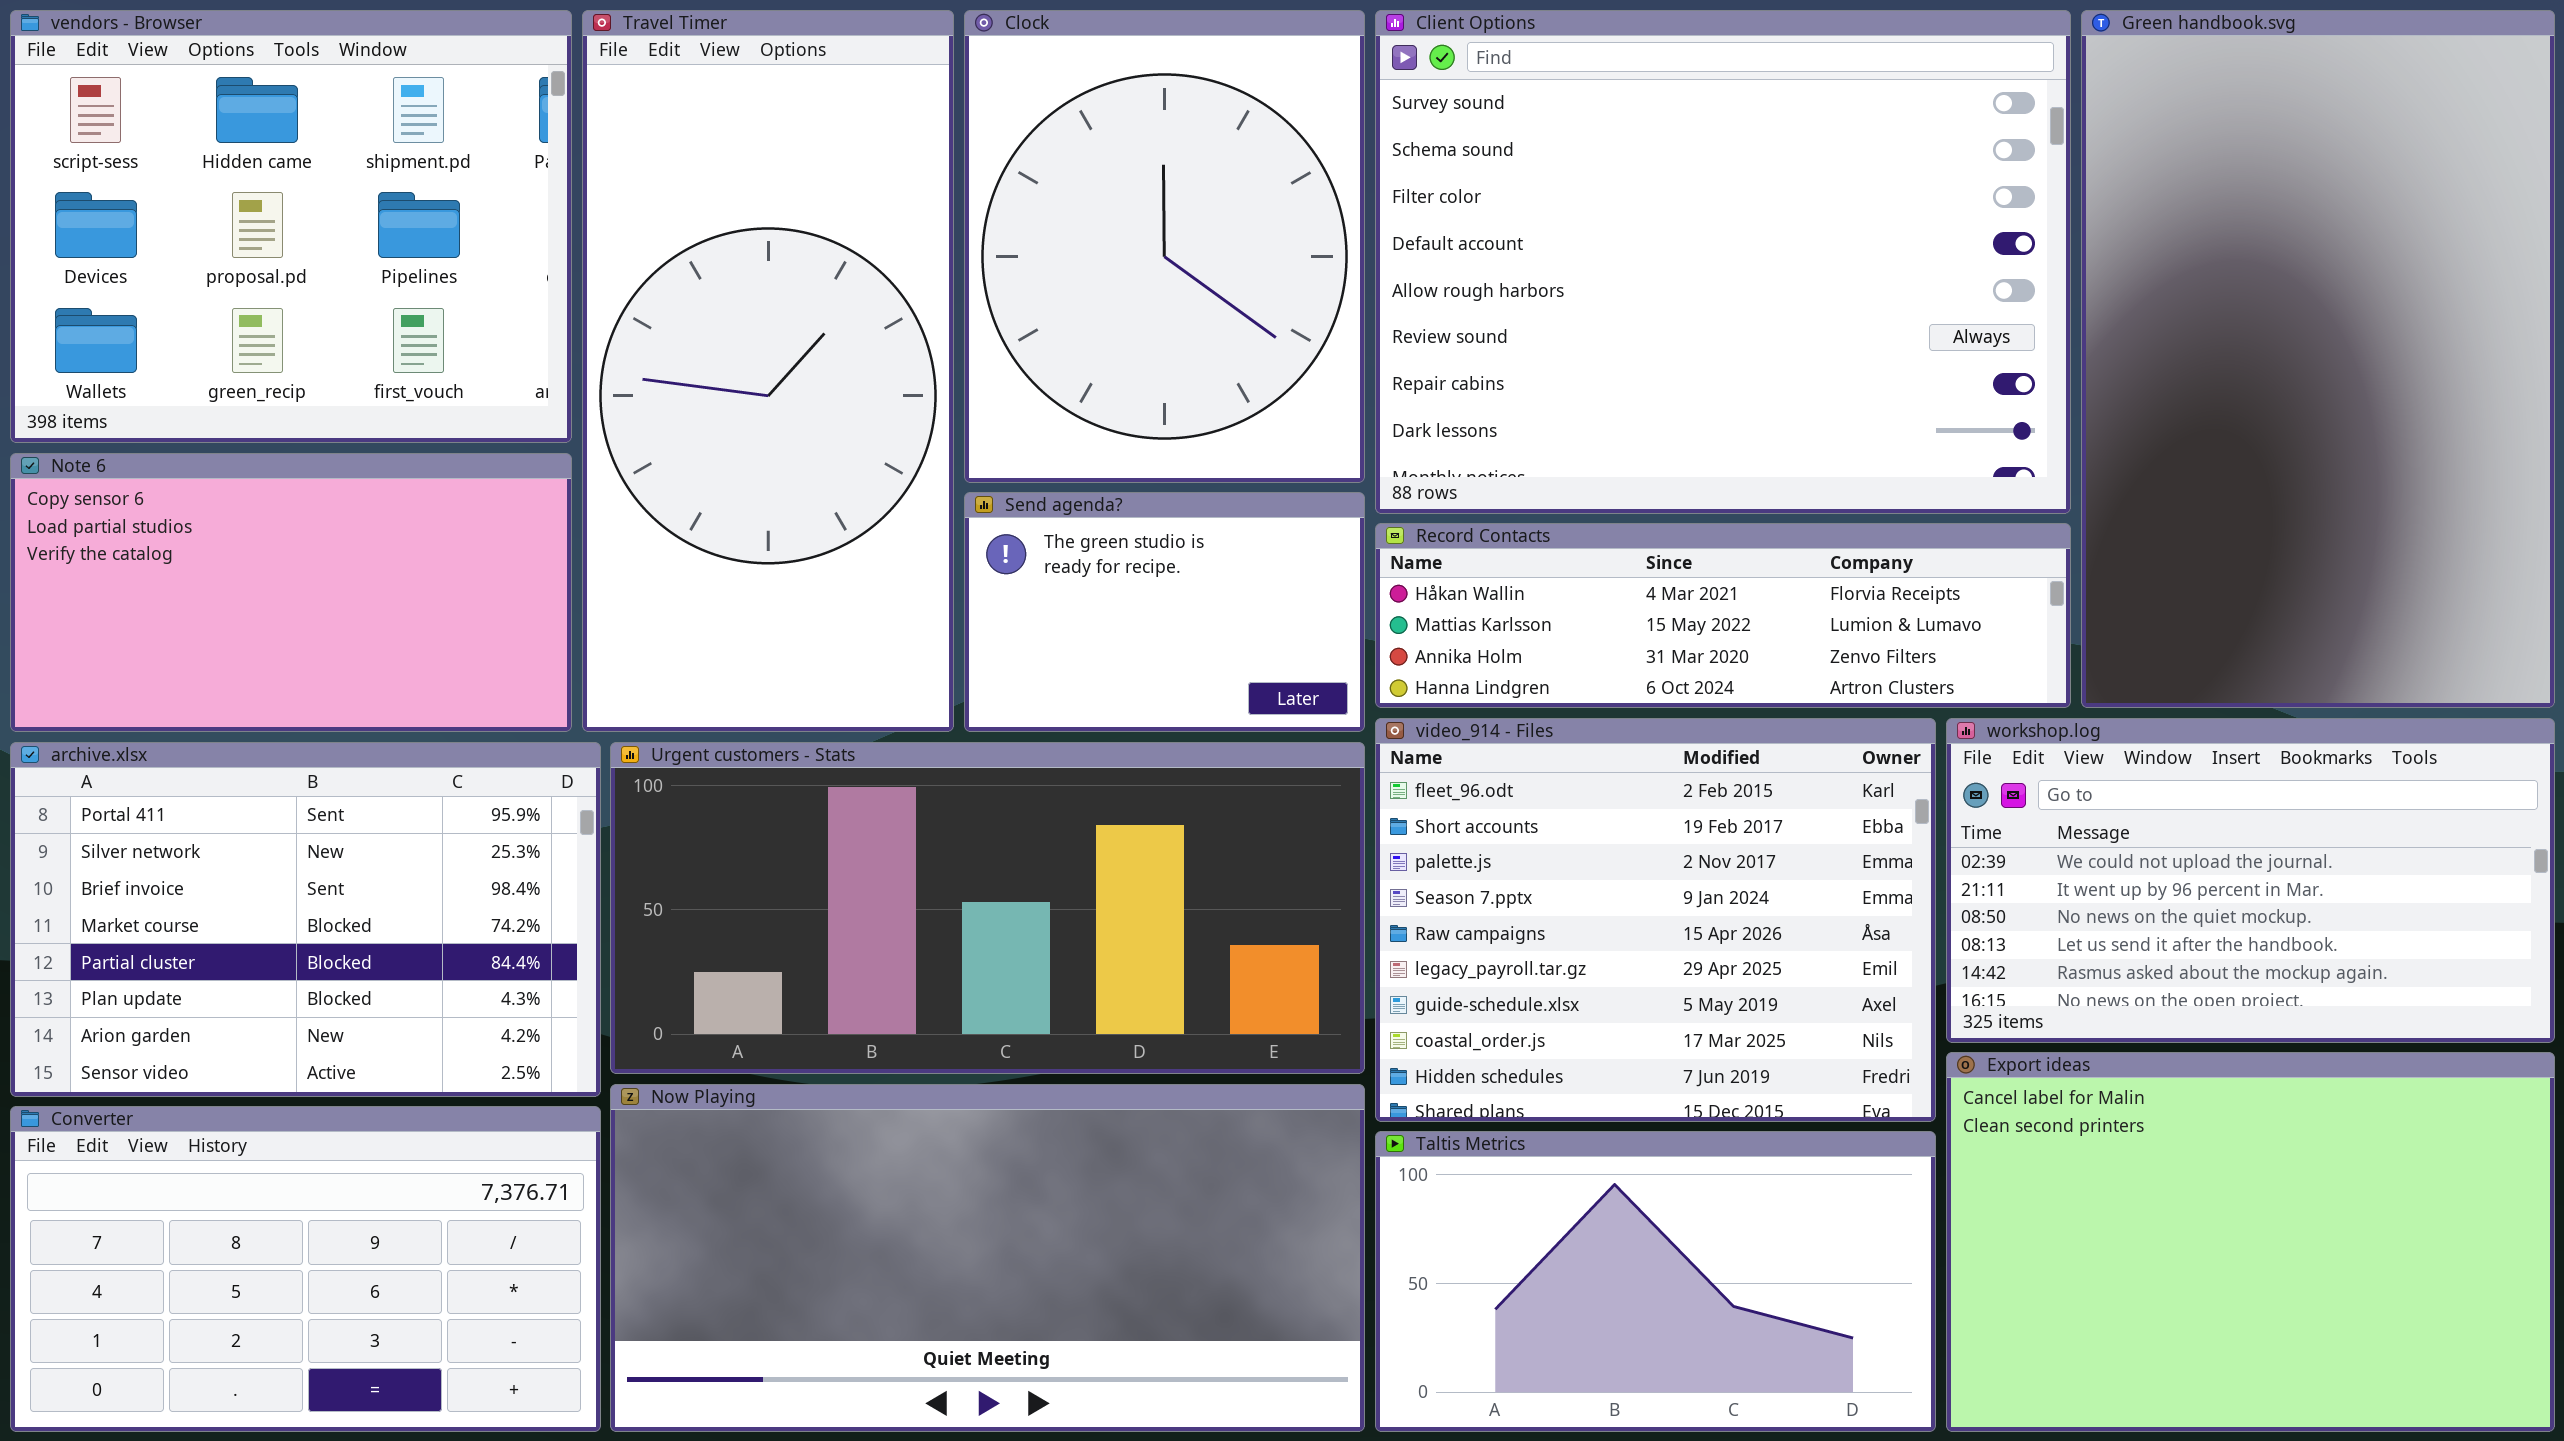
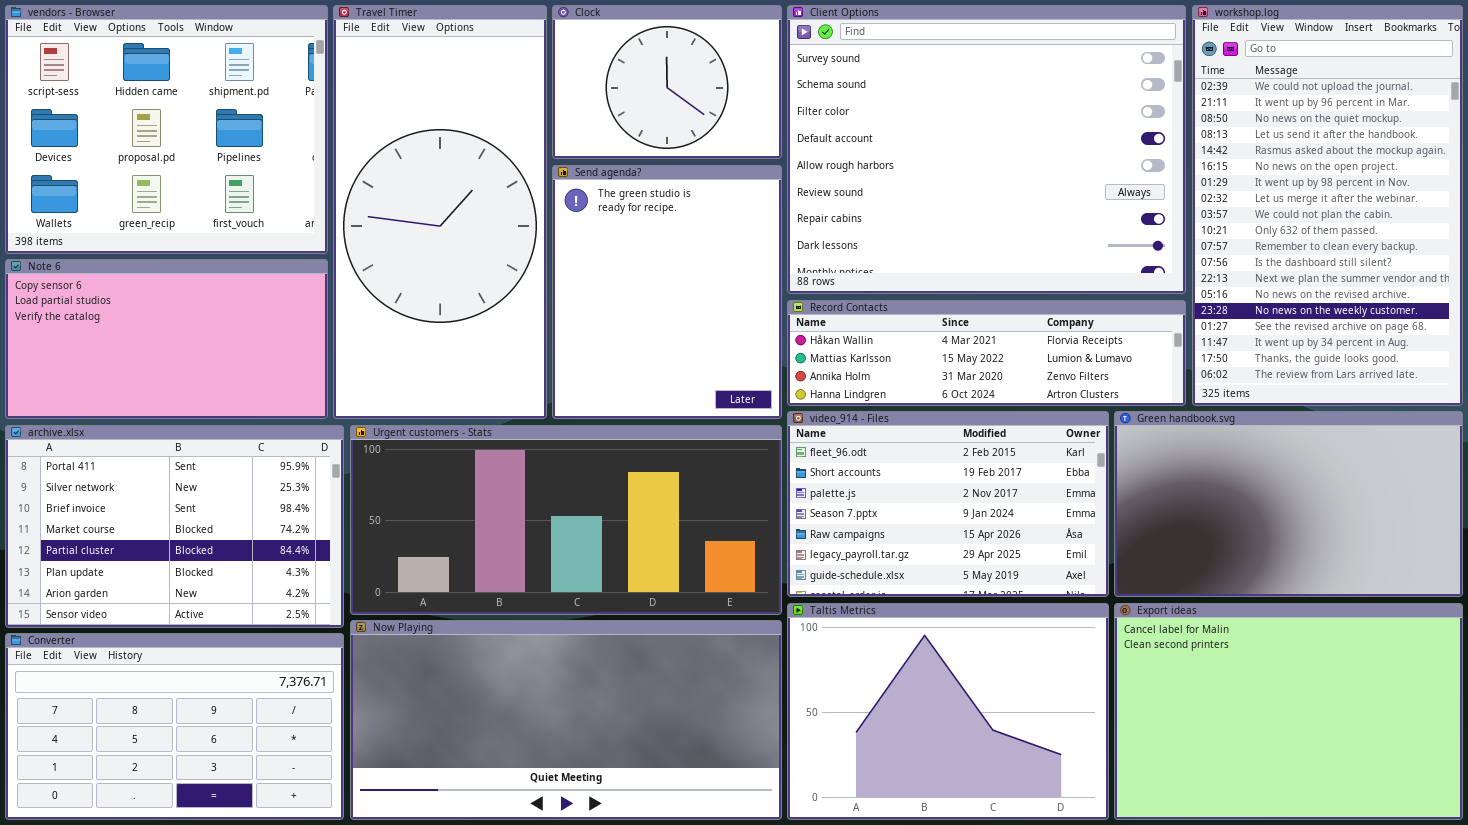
Clock: [964,10,1365,483] -> [552,5,782,159], resized
Green handbook.svg: [2081,10,2555,708] -> [1114,411,1463,597], moved, resized
Send agenda?: [964,492,1365,732] -> [552,165,782,419], resized
video_914 - Files: [1375,718,1936,1122] -> [787,411,1109,597], resized
workshop.log: [1946,718,2555,1043] -> [1192,5,1463,406], moved, resized
Taltis Metrics: [1375,1131,1936,1432] -> [787,603,1109,820], resized

